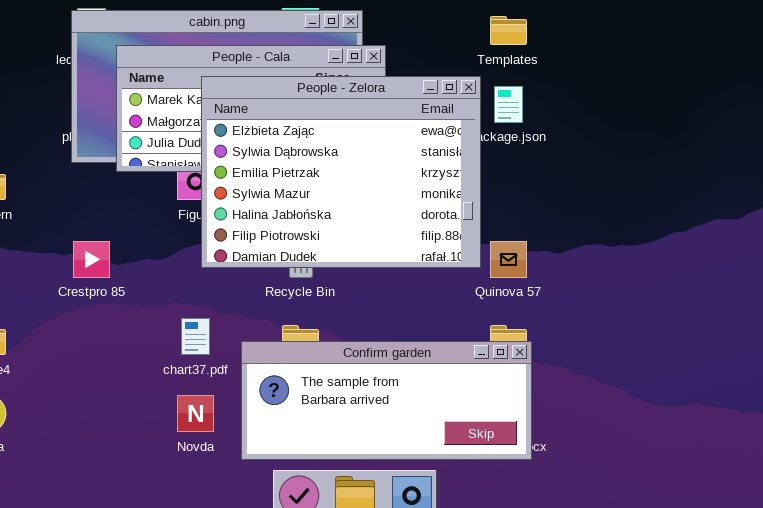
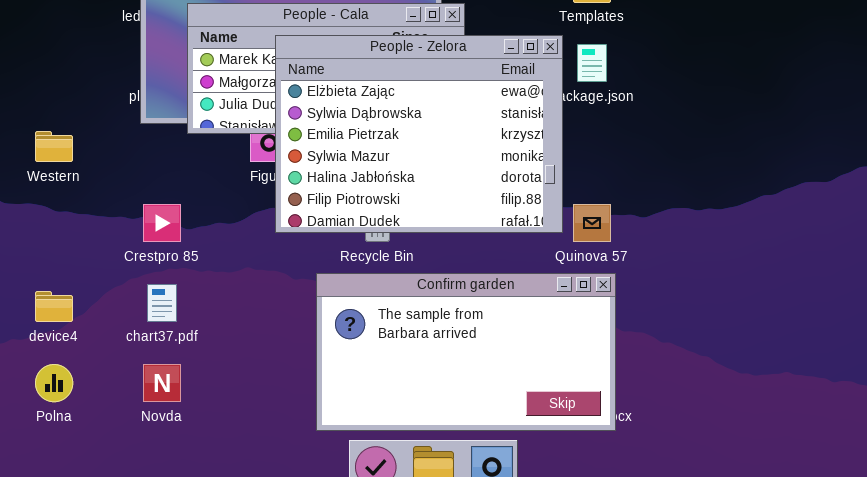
chart37.pdf: [181,318,210,355] -> [147,284,177,322], moved
Confirm garden: [241,341,532,460] -> [316,273,616,431], resized
Novda: [177,395,214,432] -> [143,364,181,402], moved

